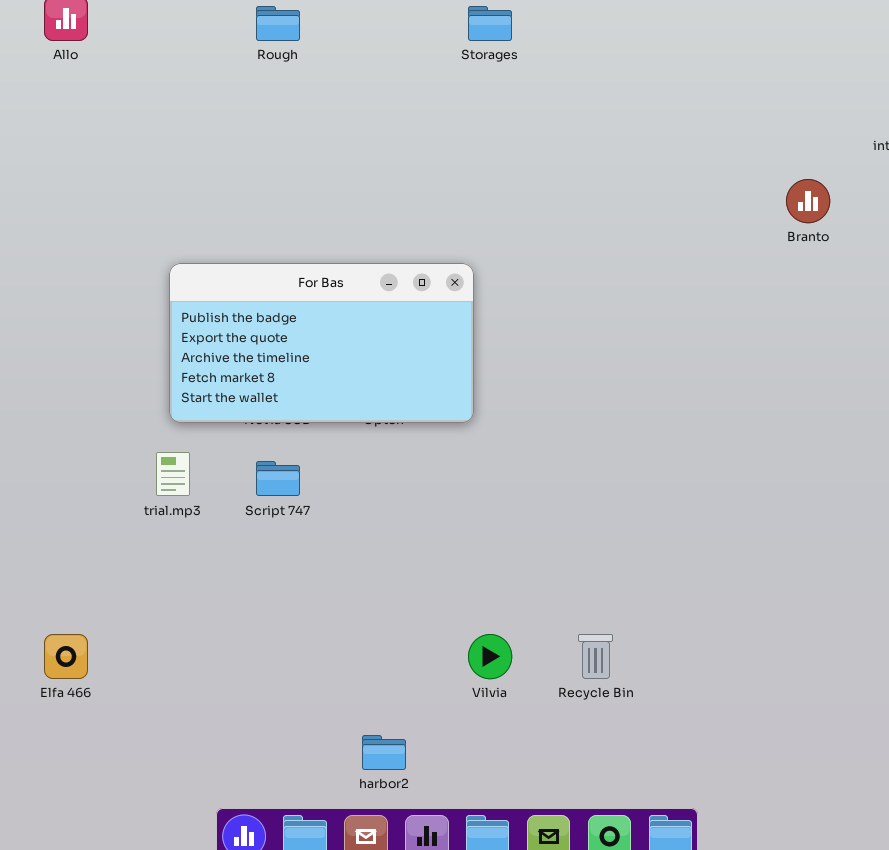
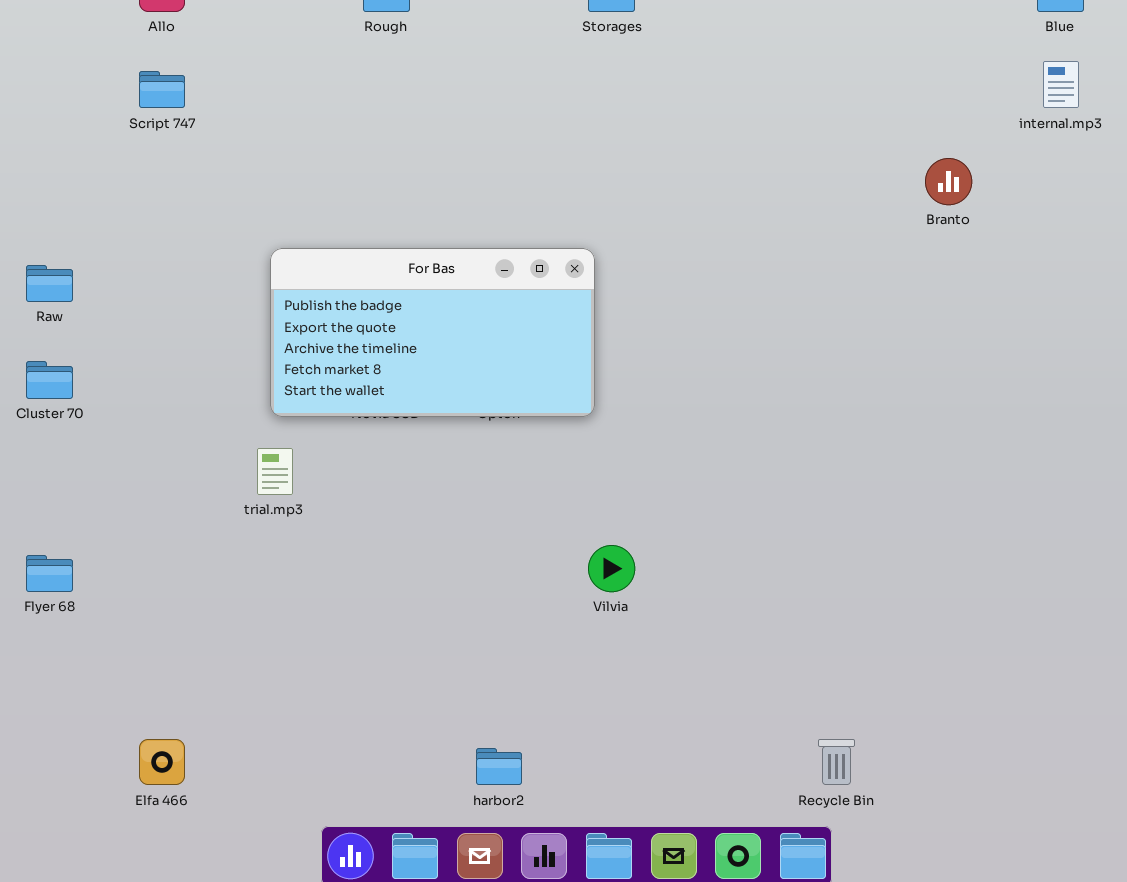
Script 747: [256,461,300,496] -> [139,71,185,108], moved
Elfa 466: [44,634,88,679] -> [139,739,185,785], moved
Vilvia: [468,634,512,679] -> [588,545,635,592], moved
Recycle Bin: [578,634,613,679] -> [818,739,855,785], moved

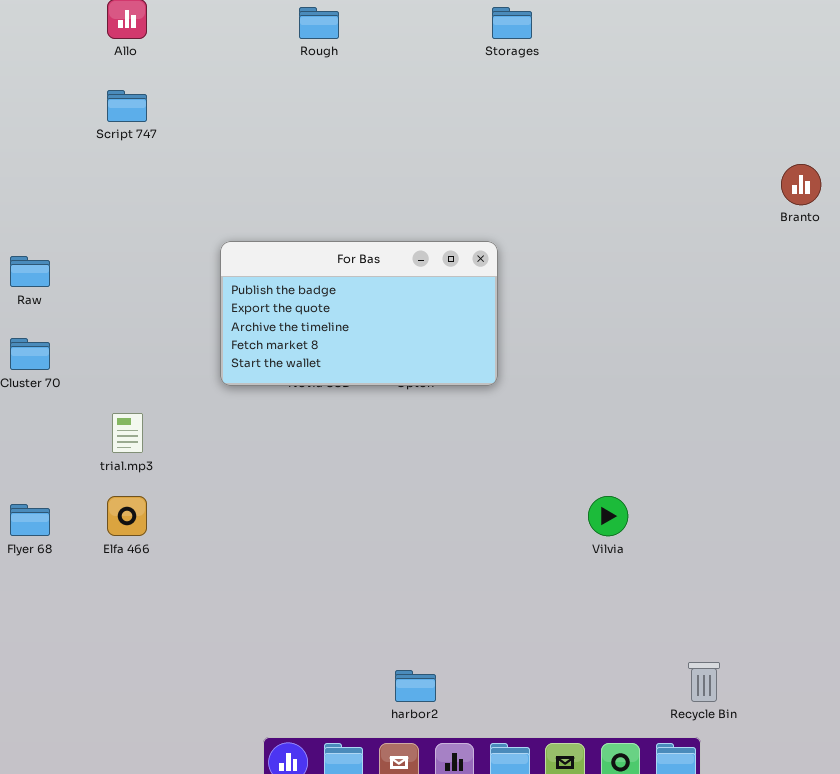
trial.mp3: [257,448,293,495] -> [112,413,143,453], moved
Vilvia: [588,545,635,592] -> [588,496,628,536], moved
Elfa 466: [139,739,185,785] -> [107,496,147,536], moved

